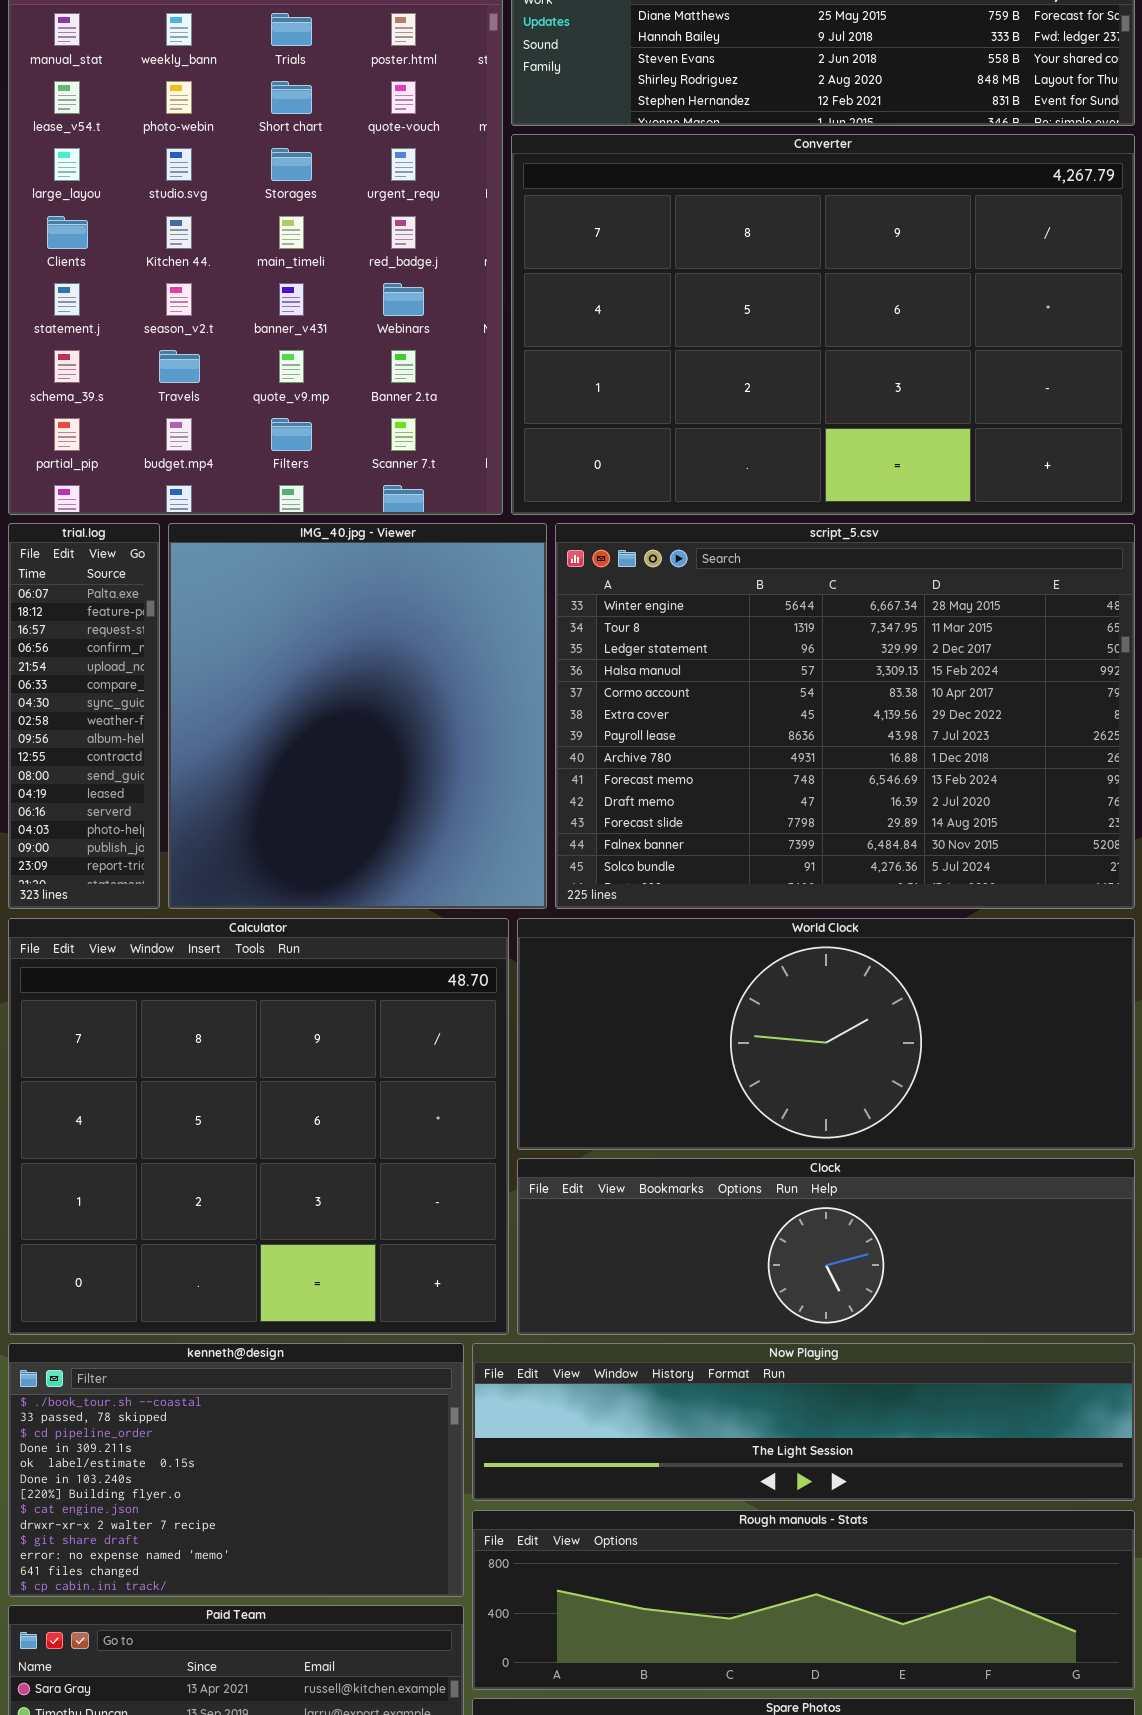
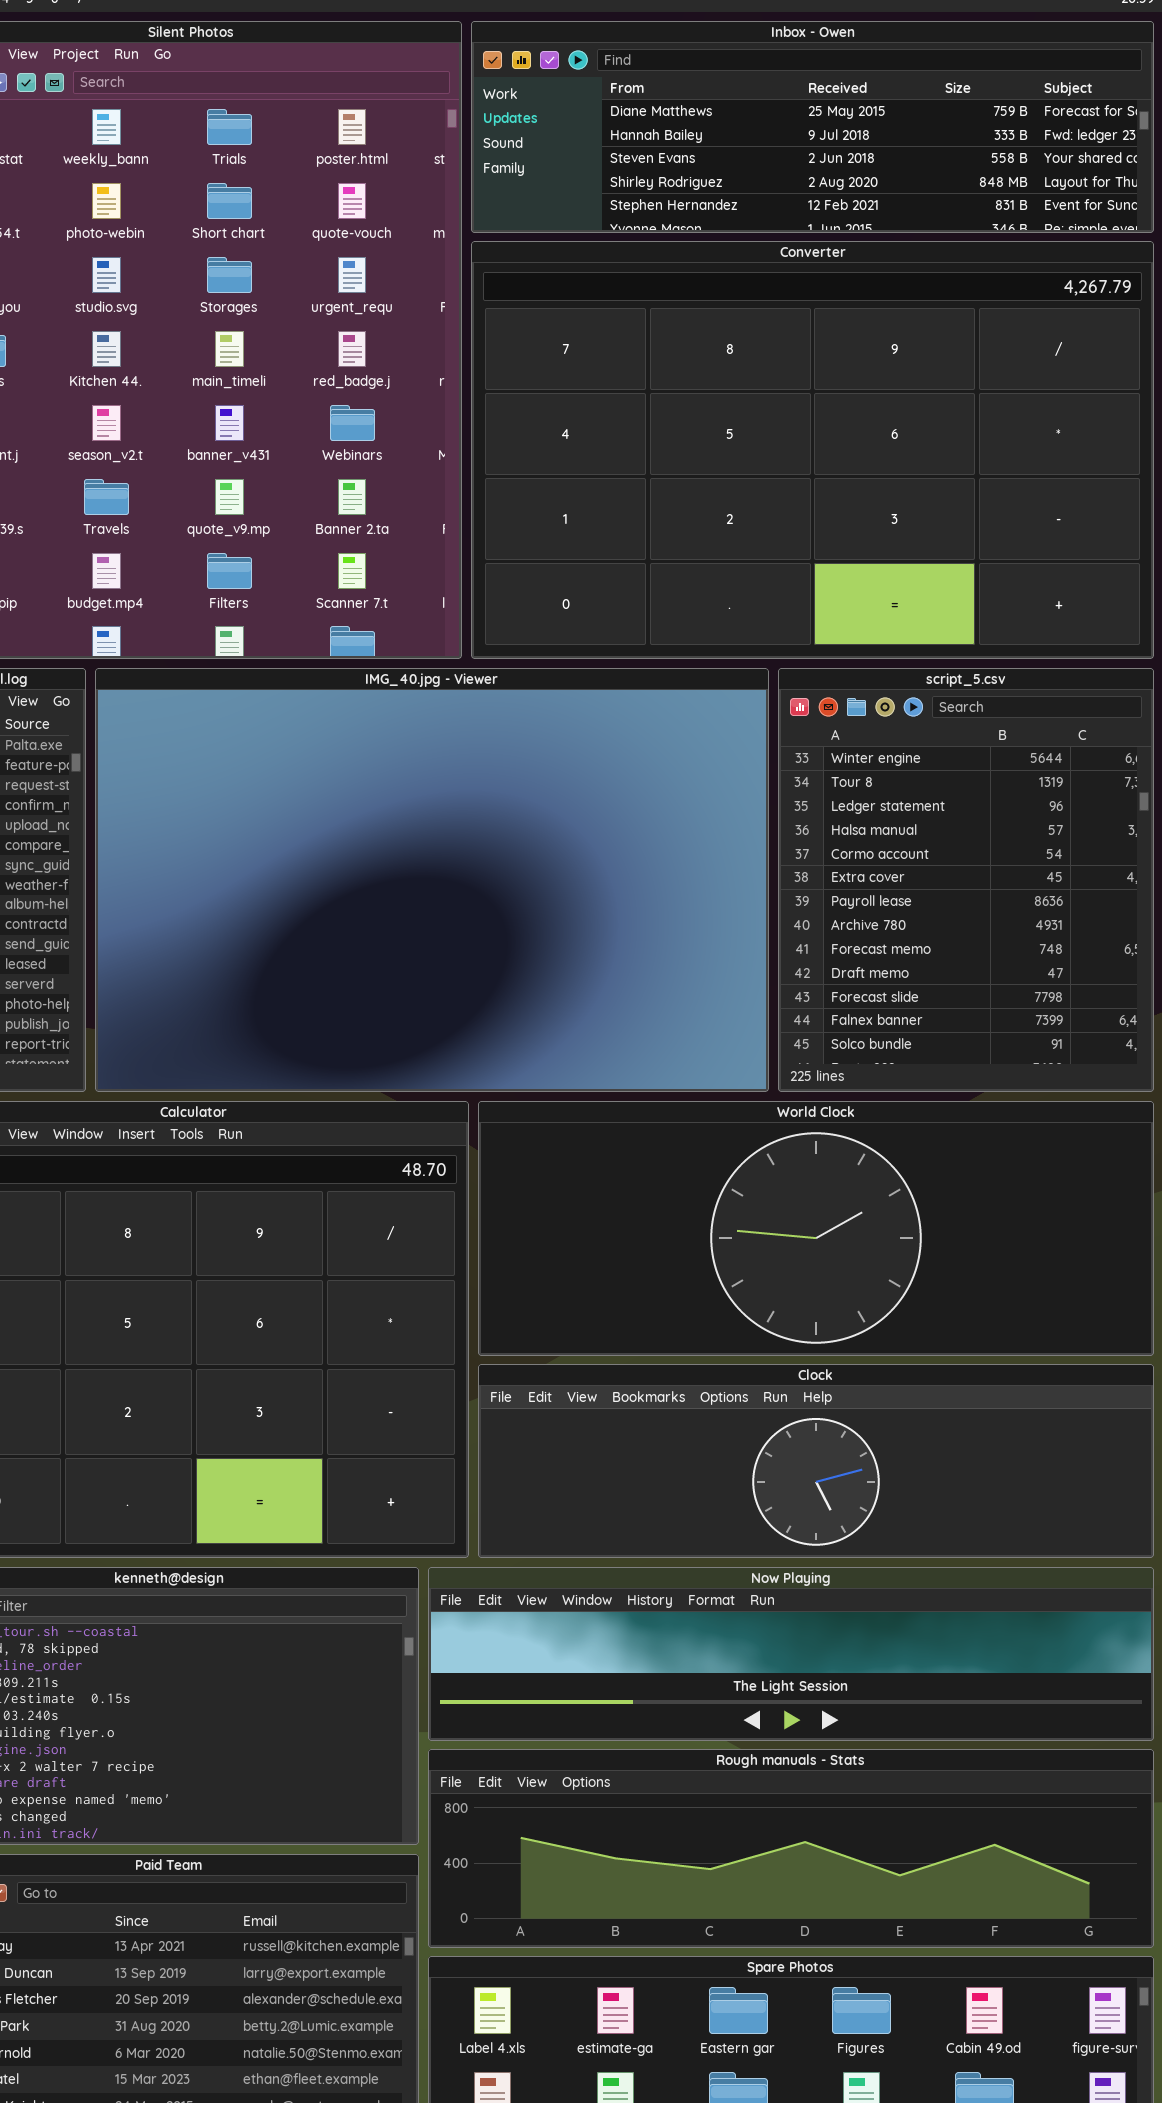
IMG_40.jpg - Viewer: [168,523,547,909] -> [95,668,769,1092], resized
script_5.csv: [555,523,1135,909] -> [778,668,1154,1092], resized

